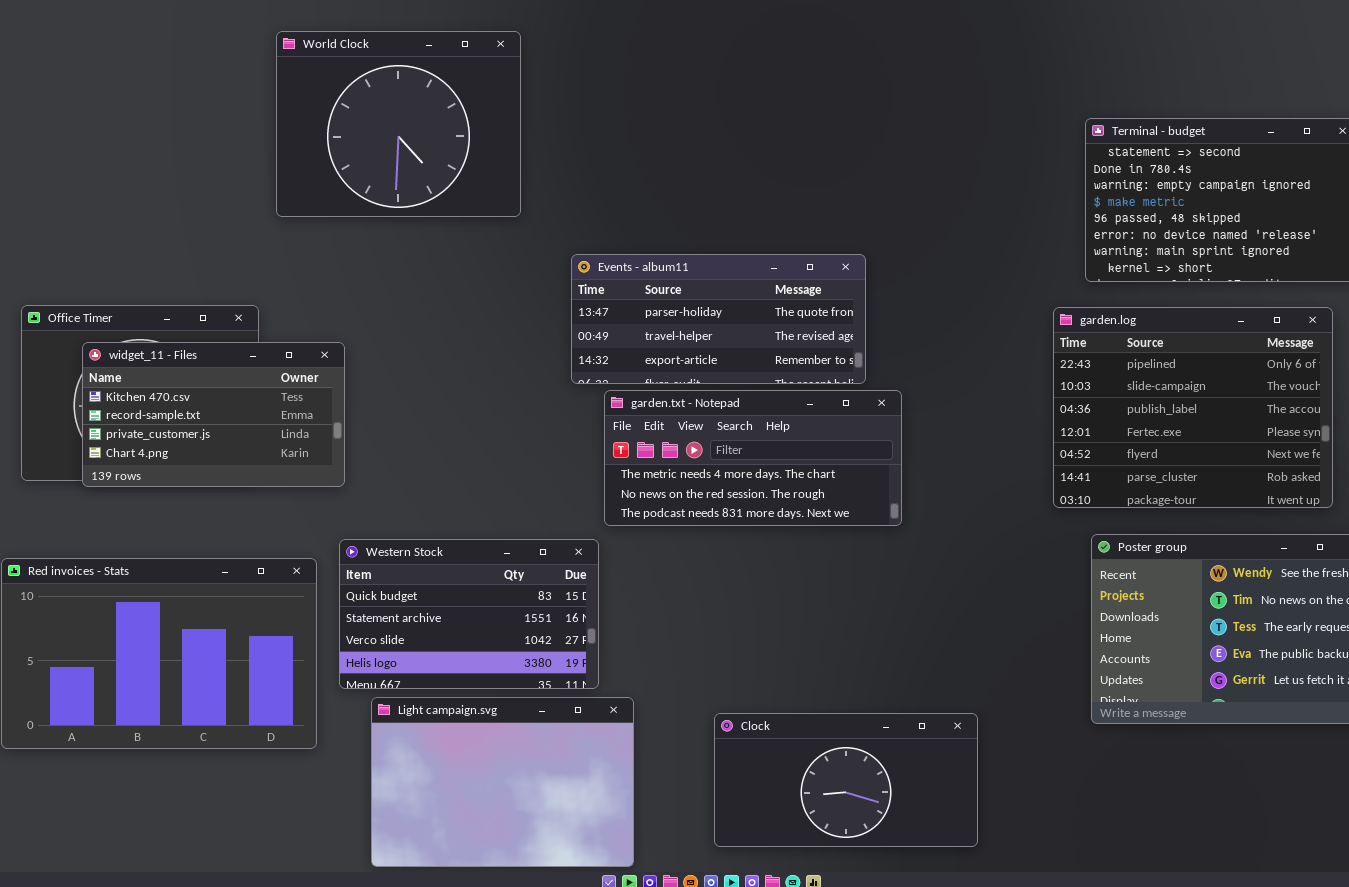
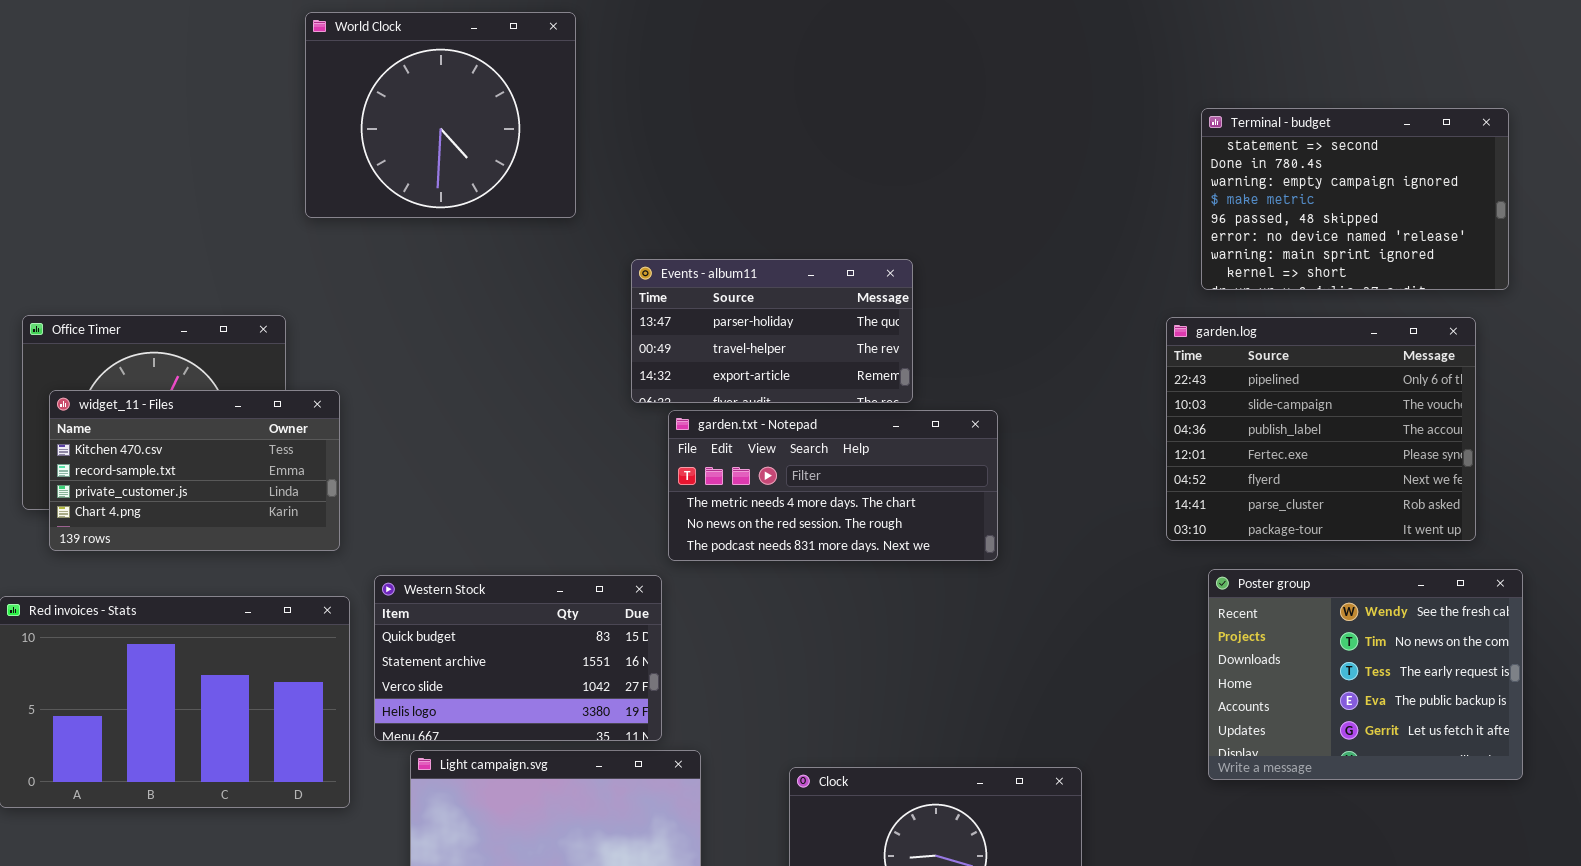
Events - album11: [571,254,866,384] -> [631,259,913,403], resized
widget_11 - Files: [82,342,345,487] -> [49,390,340,551], moved

